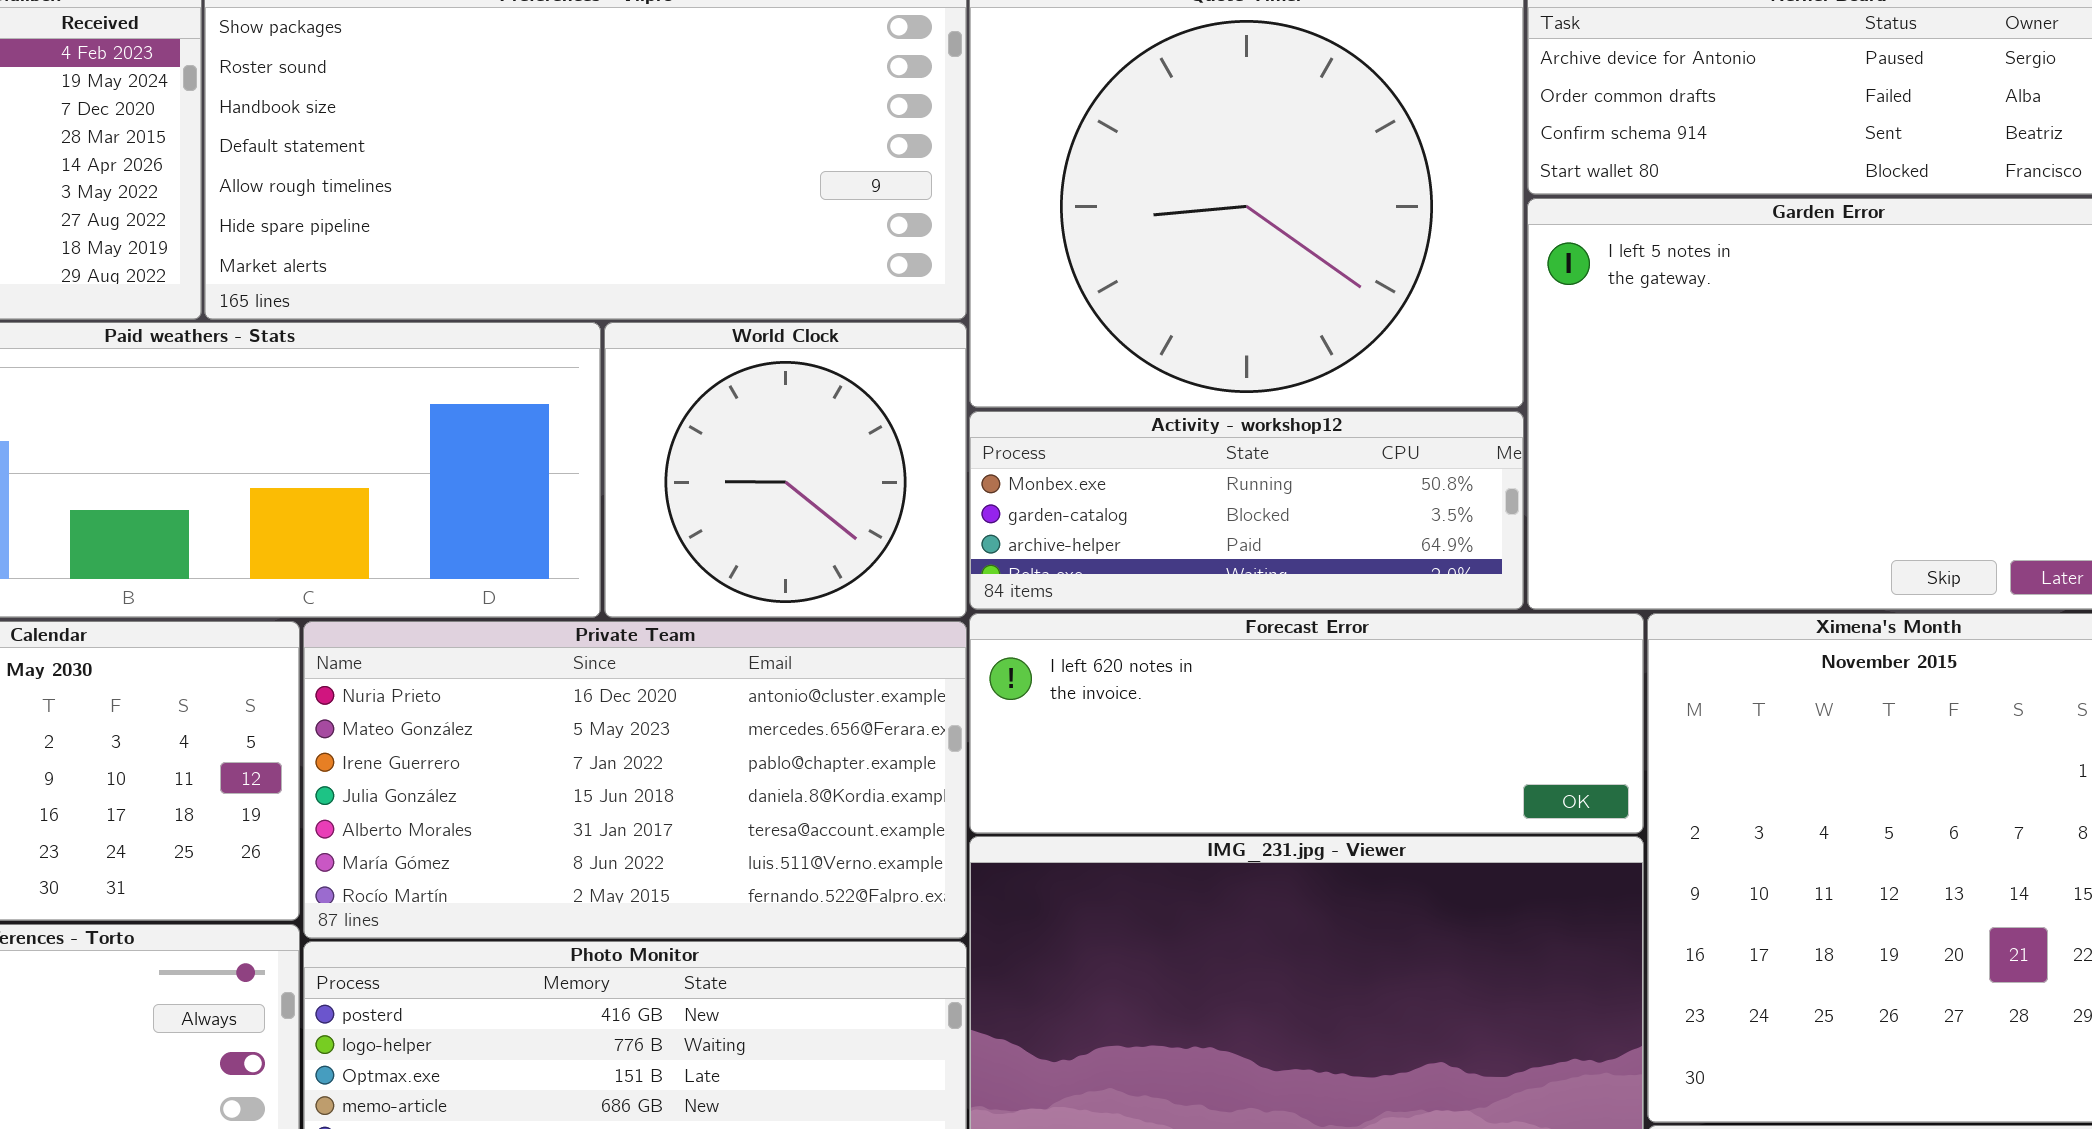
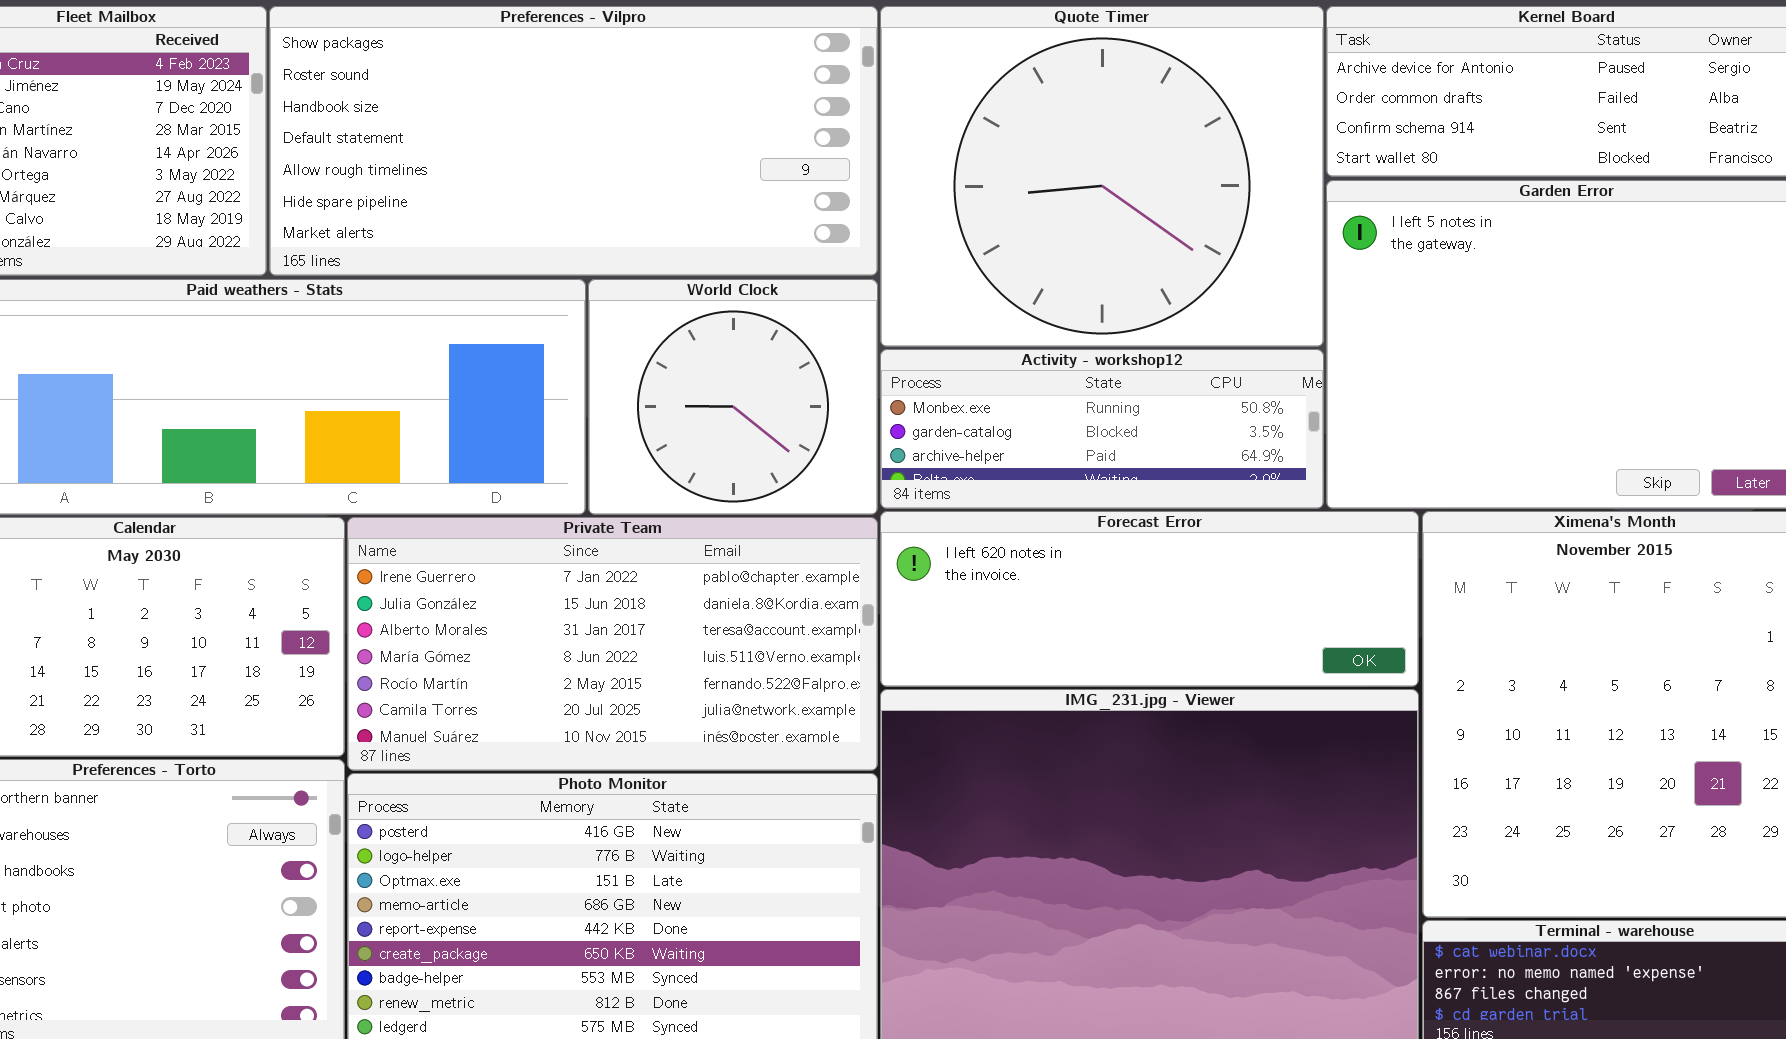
Private Team: [303,621,967,939] -> [347,517,878,771], scrolled down 2 rows

